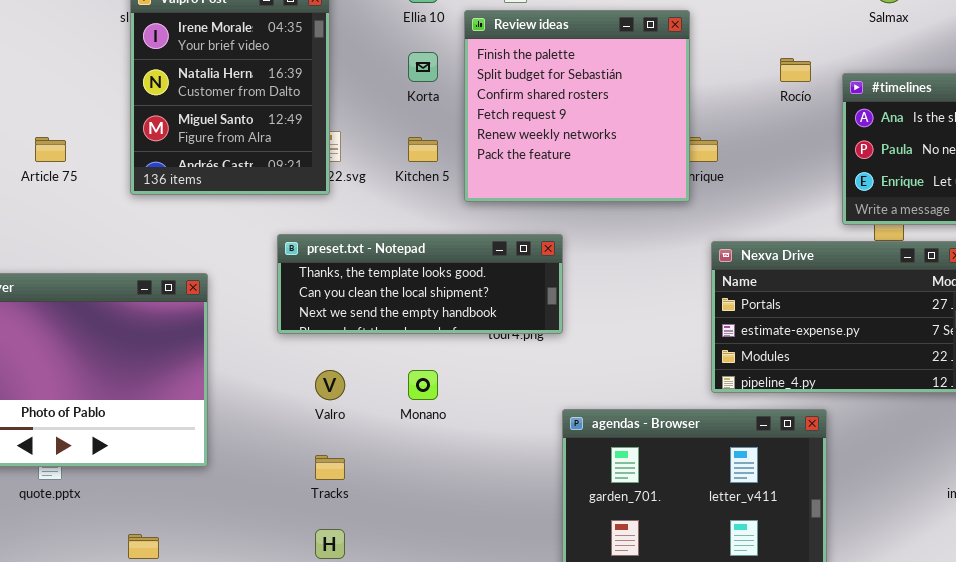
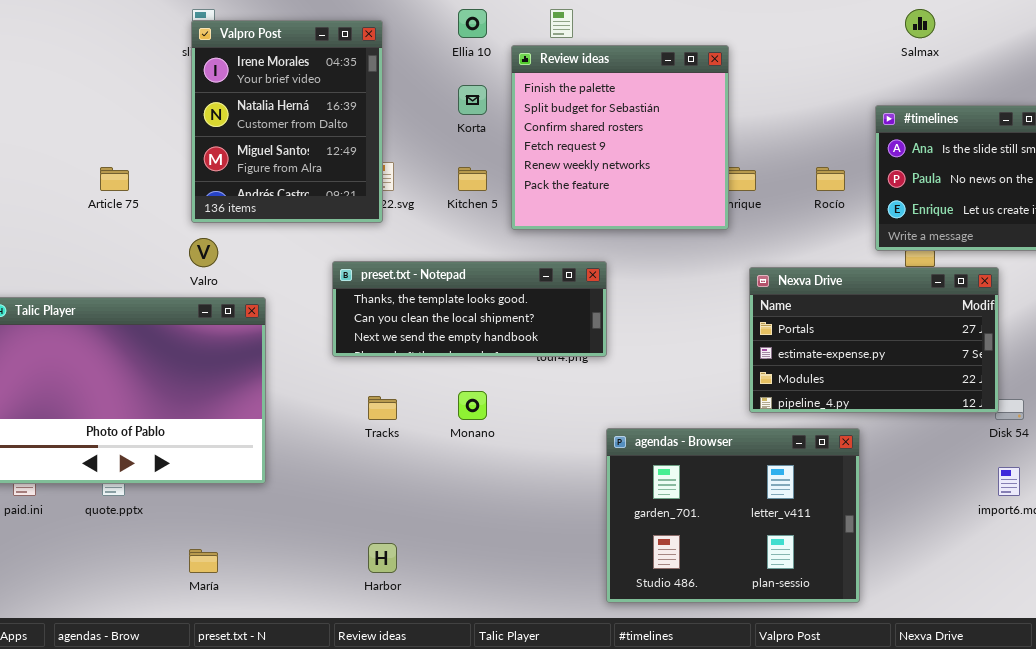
Rocío: [780,58,811,82] -> [816,167,845,191], moved
Valro: [315,370,345,400] -> [189,238,218,267], moved
Tracks: [315,455,345,480] -> [368,396,397,420], moved

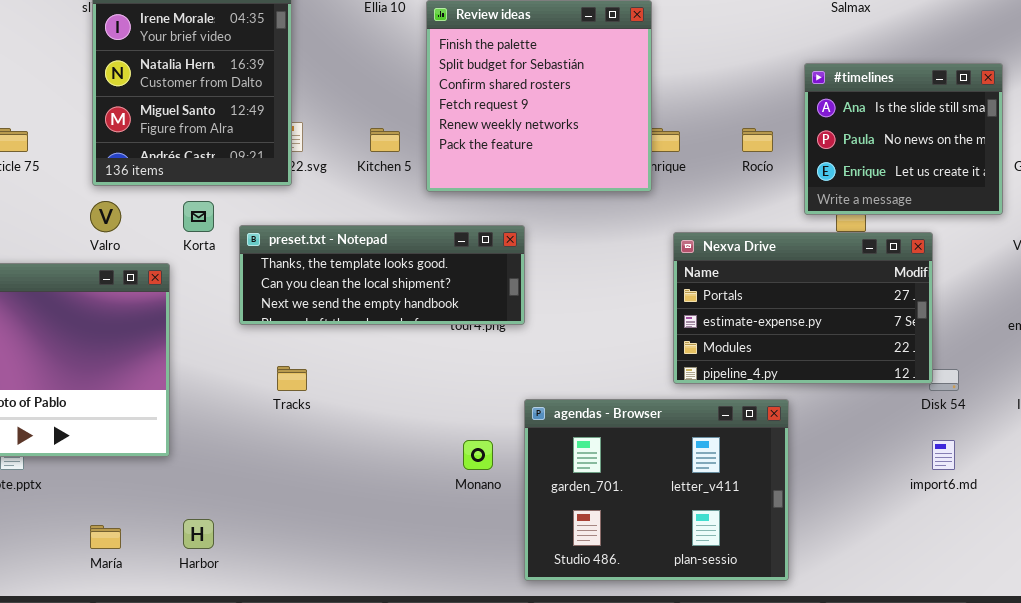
Korta: [458,85,487,115] -> [183,201,214,232], moved
Monano: [458,391,487,420] -> [463,440,493,470], moved
Harbor: [368,543,397,573] -> [183,519,214,549], moved

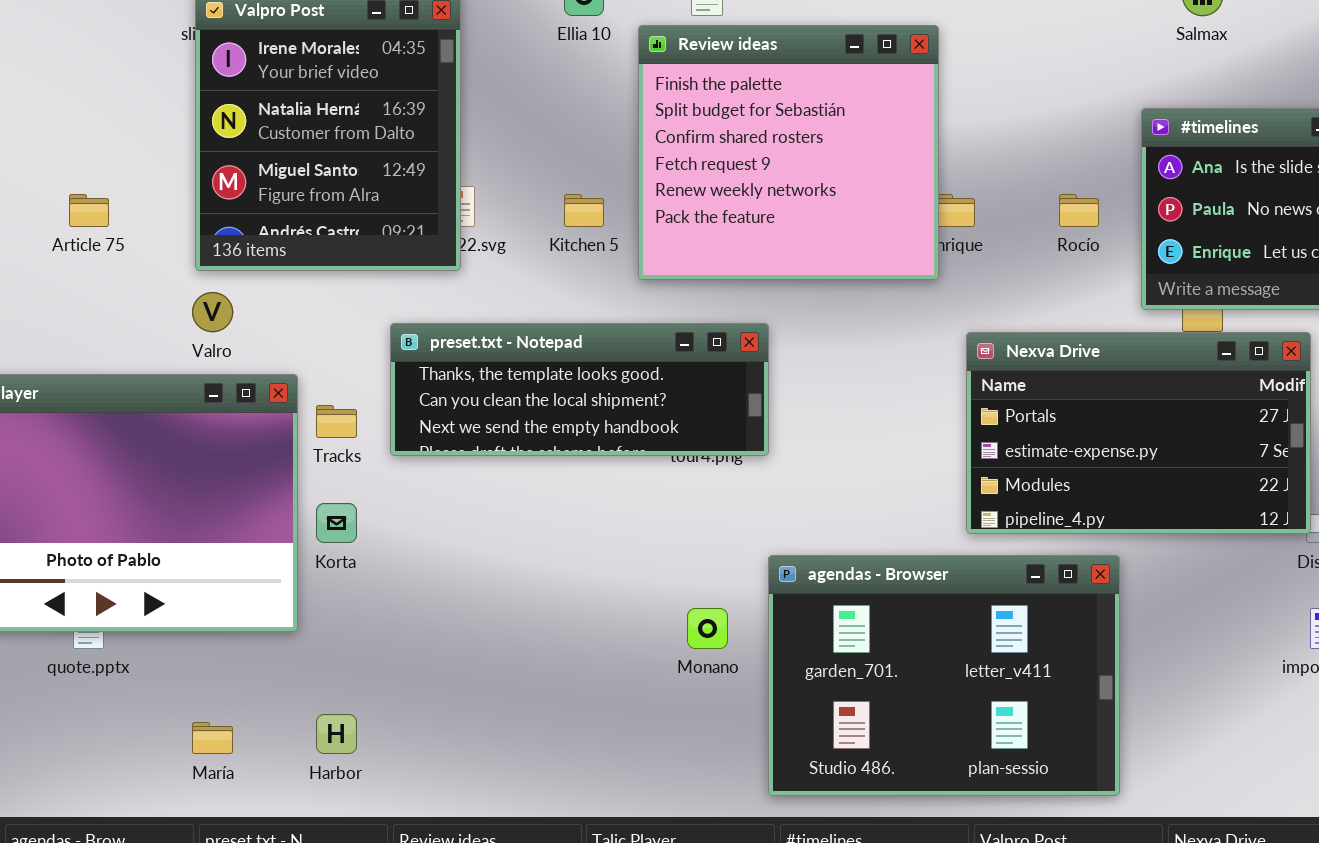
Korta: [183,201,214,232] -> [316,503,357,543], moved
Tracks: [277,366,307,391] -> [316,405,357,438], moved

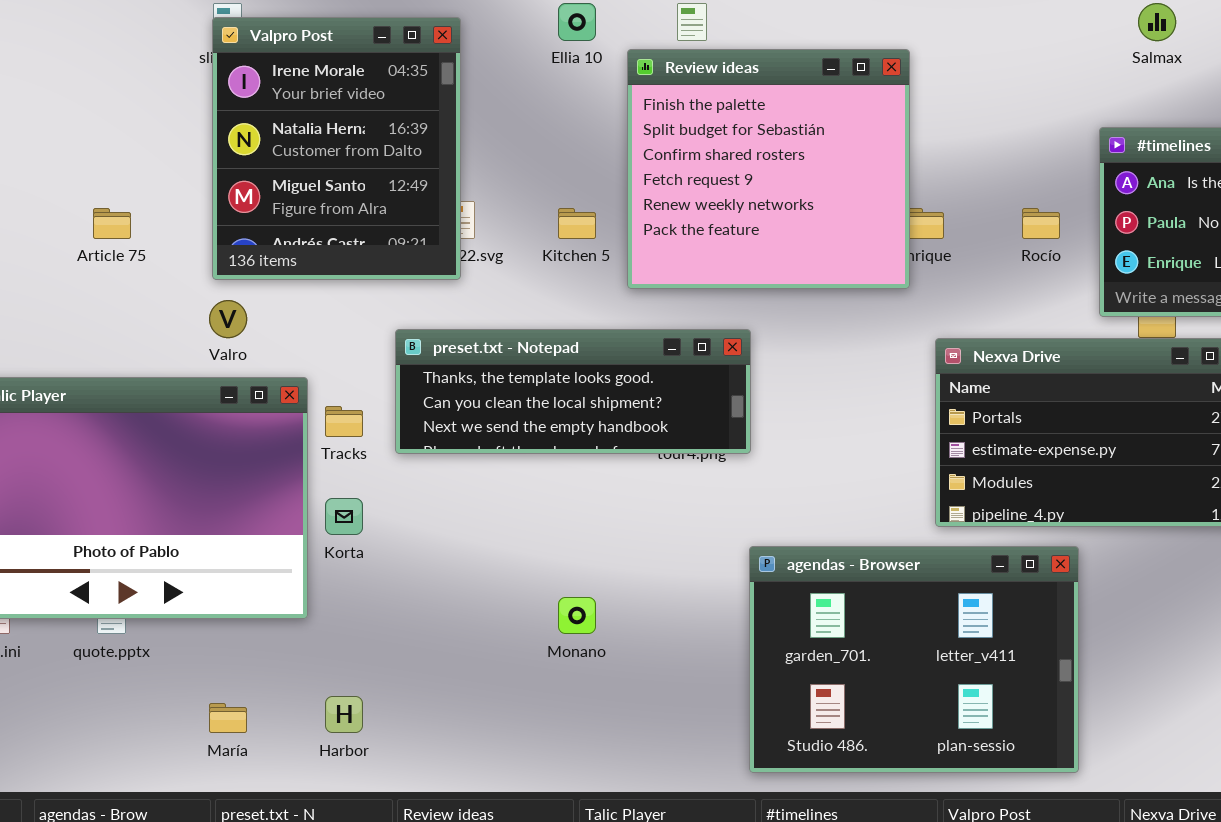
Monano: [687,608,728,649] -> [558,597,596,634], moved

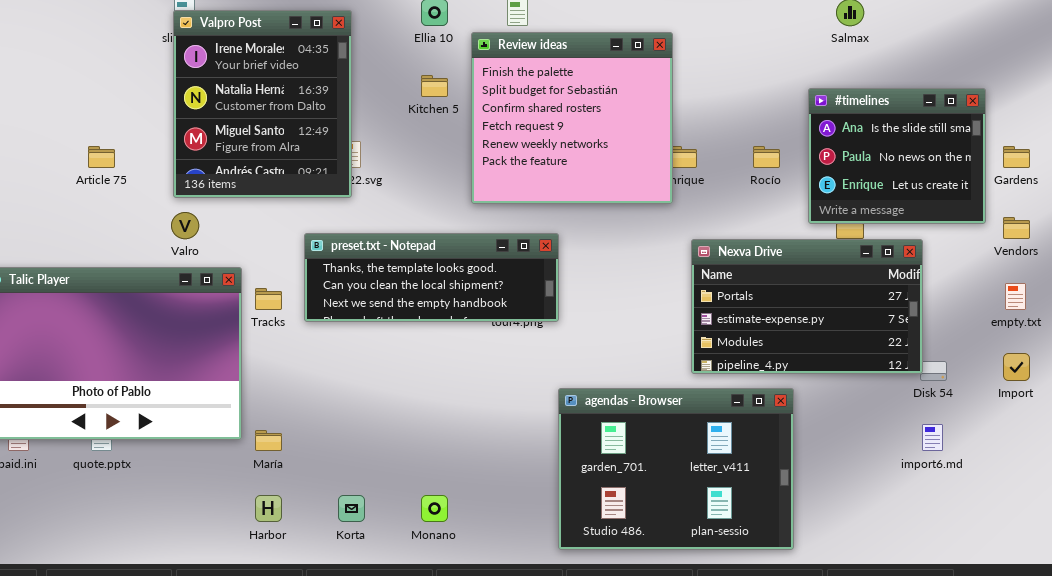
Kitchen 5: [558,208,596,239] -> [421,75,448,97], moved
Korta: [325,498,363,535] -> [338,495,365,522], moved
Monano: [558,597,596,634] -> [421,495,448,522], moved
María: [209,703,247,733] -> [255,430,282,451], moved

